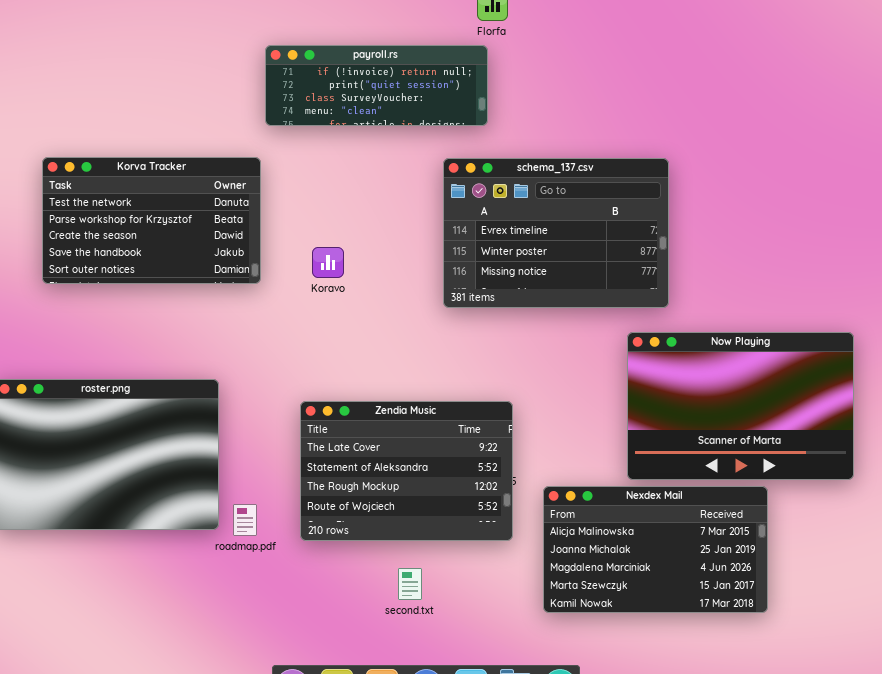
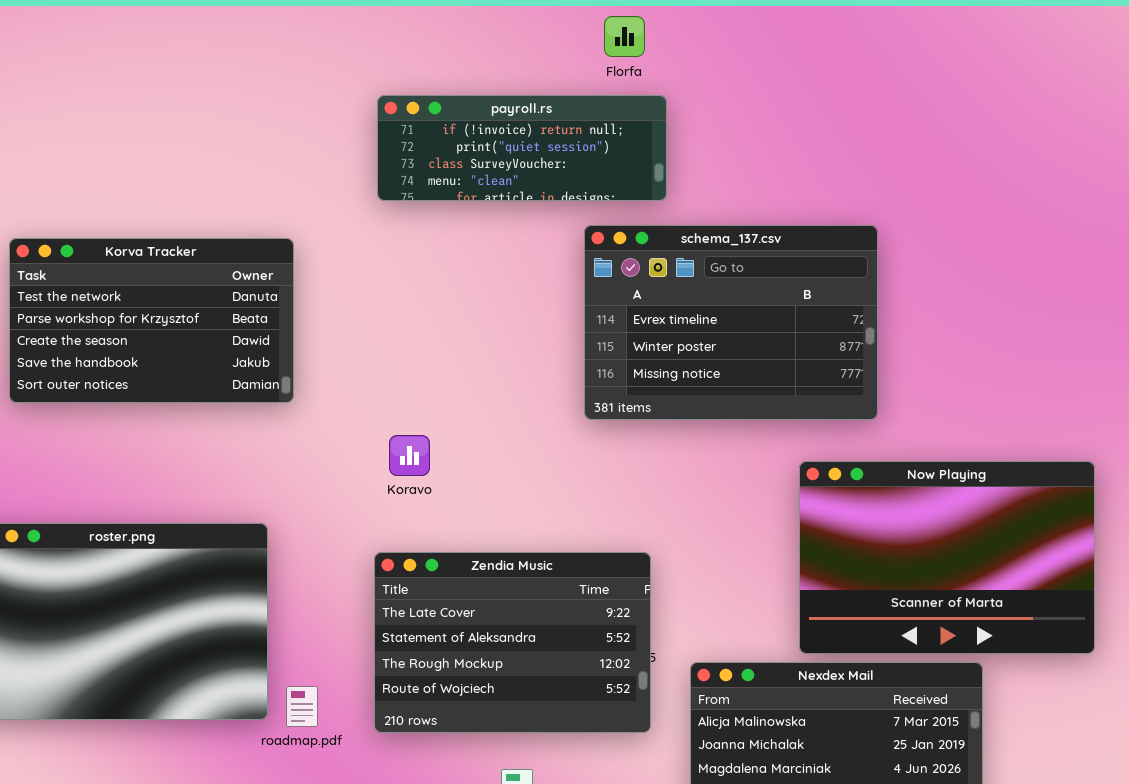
payroll.rs: [265,45,488,126] -> [377,95,667,201], moved
Korva Tracker: [42,157,261,284] -> [9,238,294,403], moved
schema_137.csv: [443,158,669,308] -> [584,225,878,420], moved
Koravo: [312,247,344,278] -> [389,435,430,476], moved

